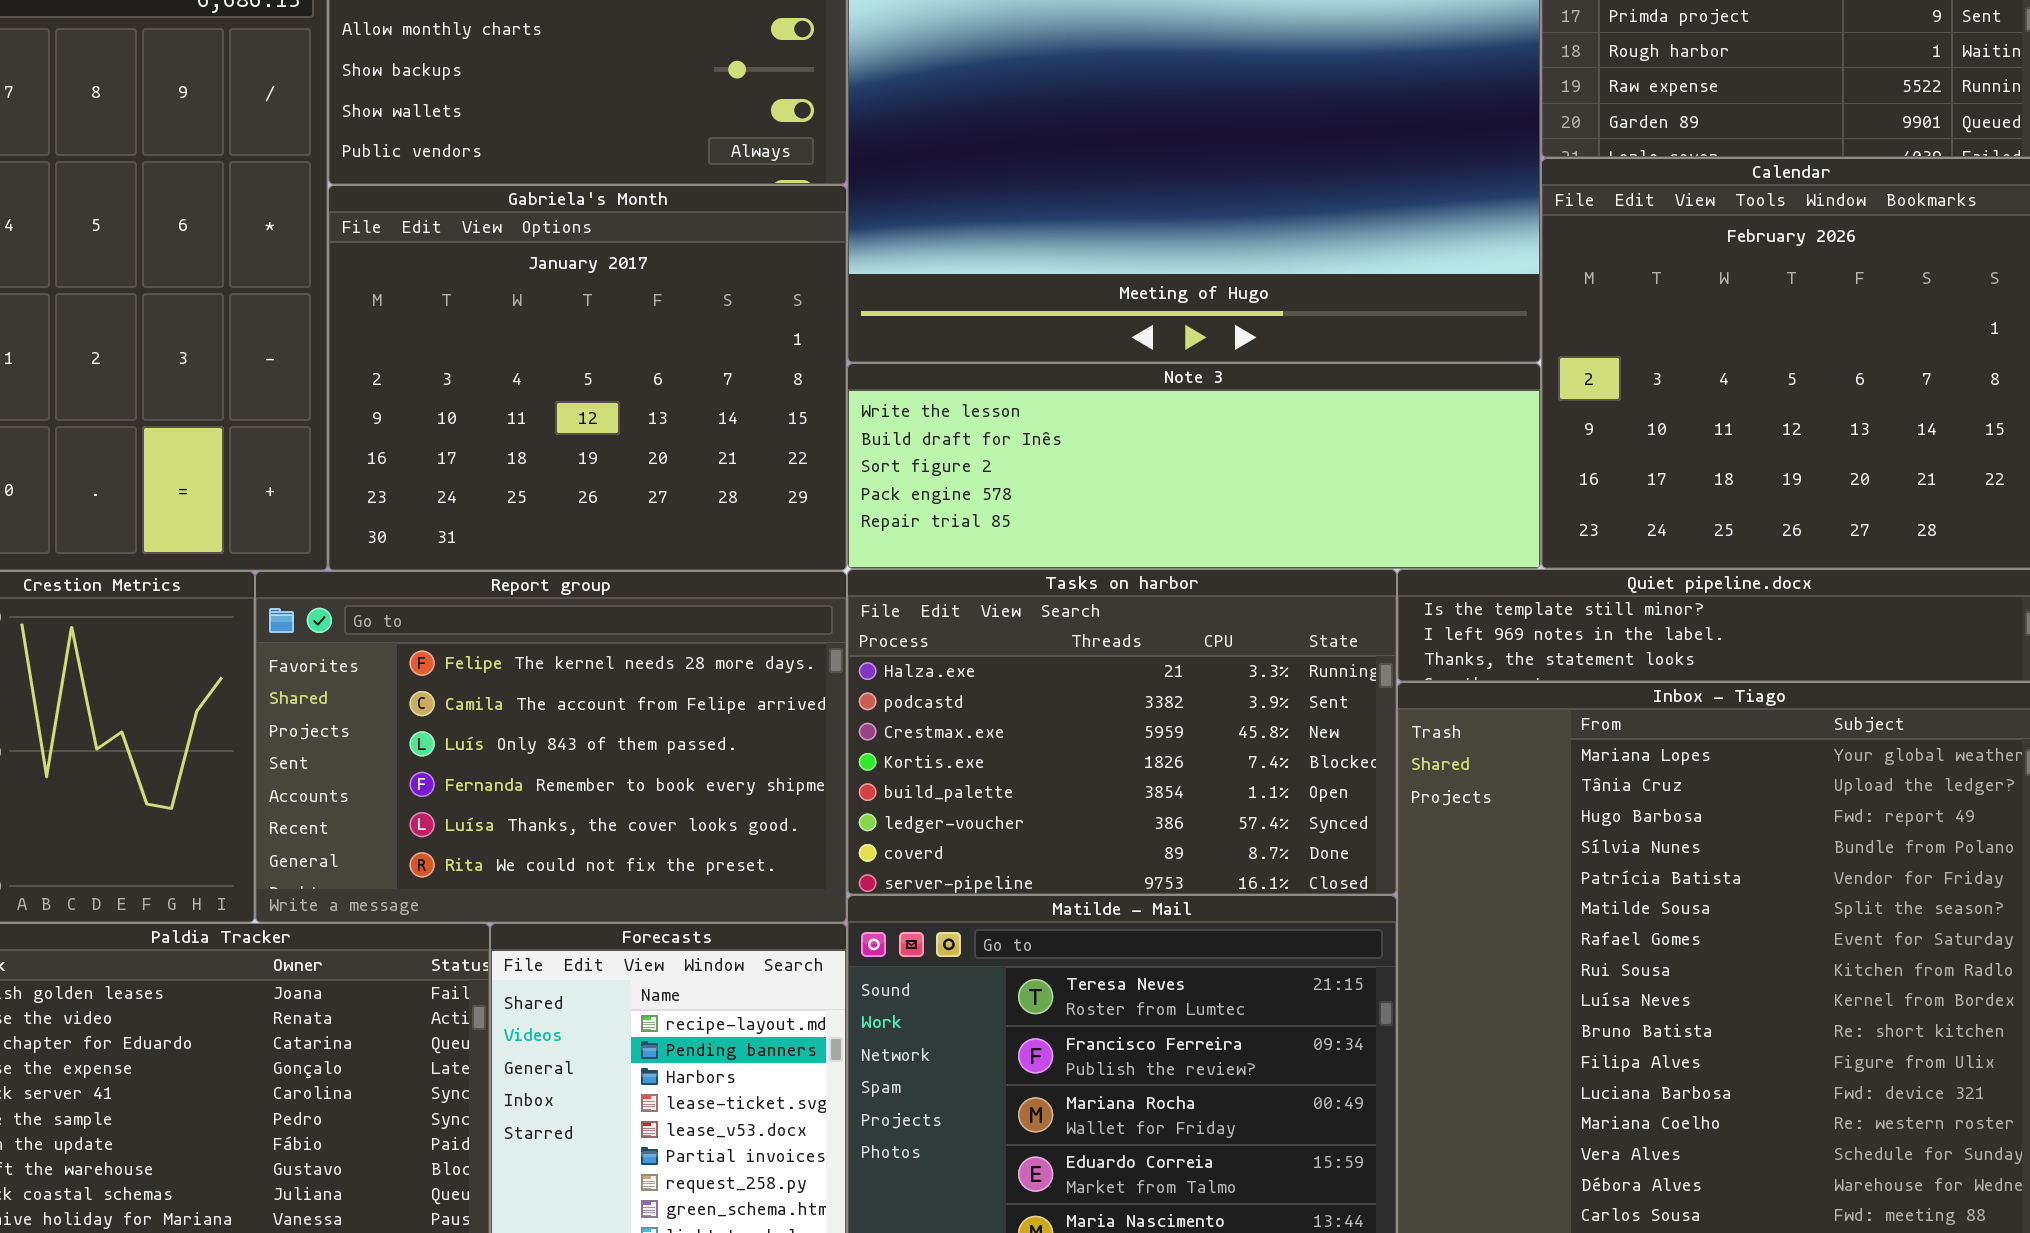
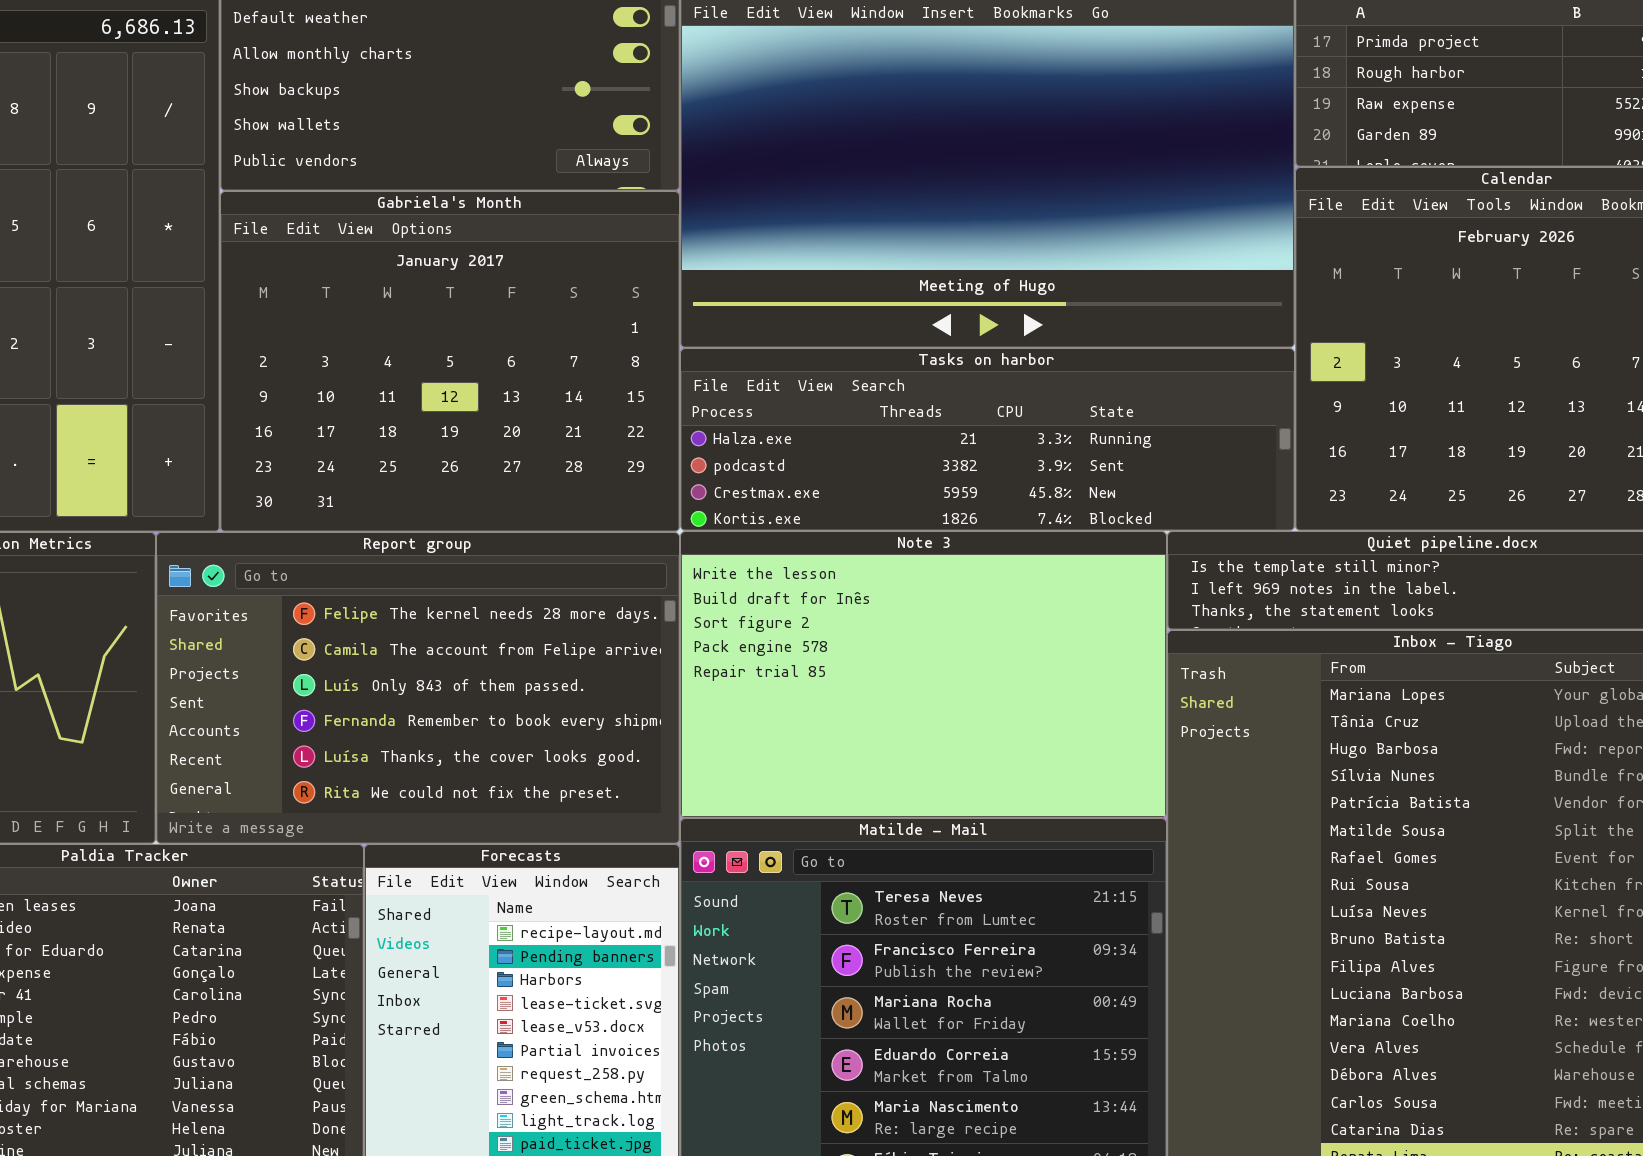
Note 3: [847,363,1541,569] -> [680,531,1167,818], moved, resized
Tasks on harbor: [847,569,1397,895] -> [680,348,1295,531], moved, resized

